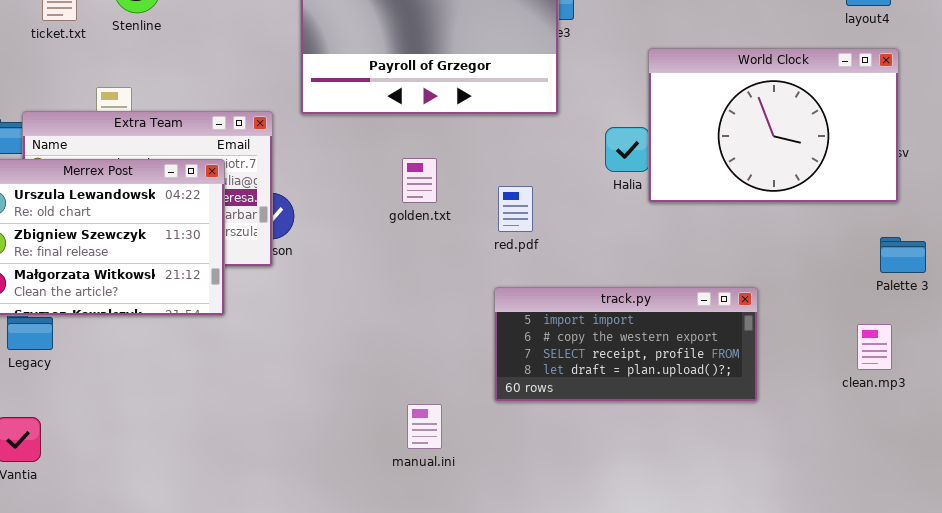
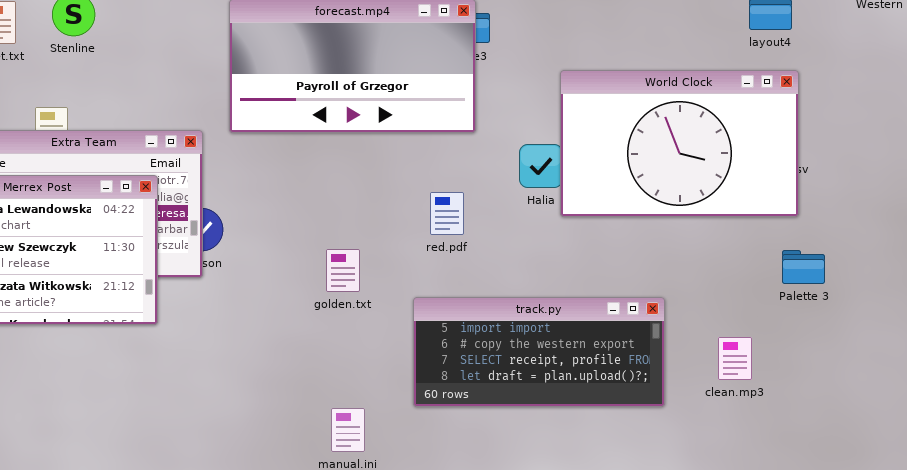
golden.txt: [402,158,437,203] -> [326,249,360,292], moved
red.pdf: [498,186,533,232] -> [430,192,464,235], moved
clean.mp3: [857,324,892,370] -> [718,337,752,380], moved

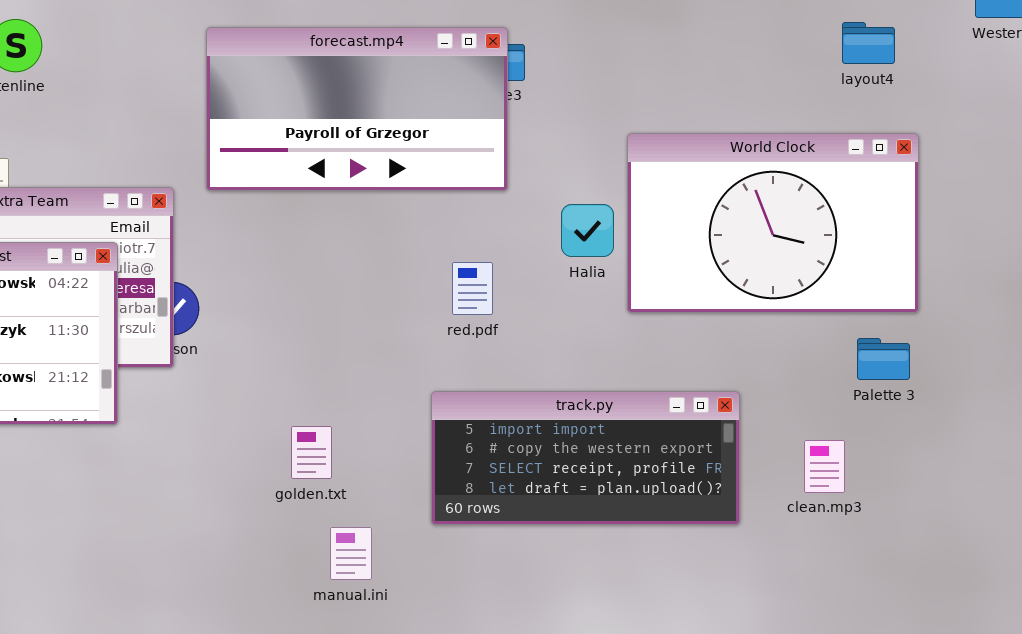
World Clock: [560,70,799,217] -> [627,133,919,313], moved
golden.txt: [326,249,360,292] -> [291,426,332,479], moved
Palette 3: [782,250,825,284] -> [857,338,910,380], moved

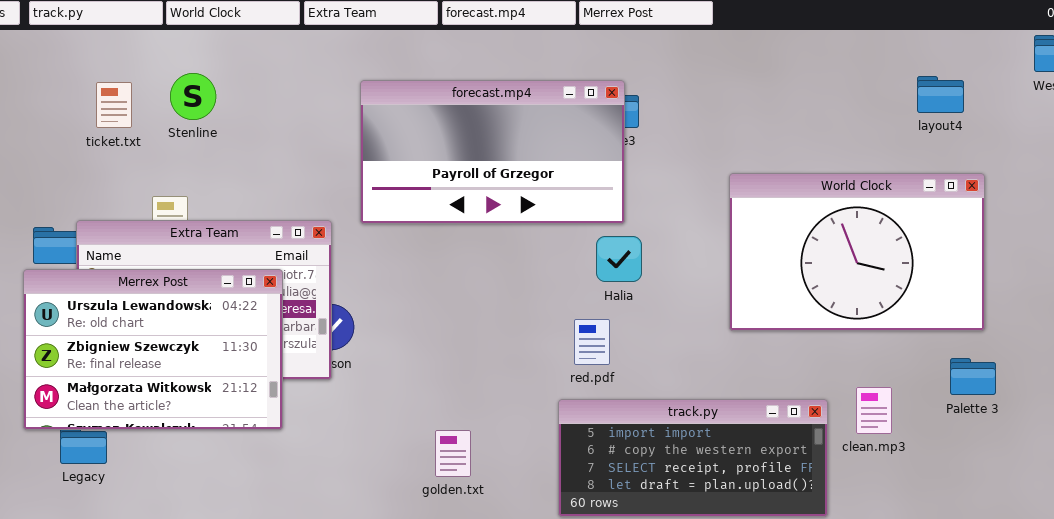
Halia: [561,204,614,257] -> [596,236,642,282], moved
red.pdf: [452,262,493,315] -> [574,319,610,365], moved
Palette 3: [857,338,910,380] -> [950,358,996,395], moved
clean.mp3: [804,440,845,493] -> [856,387,892,434], moved

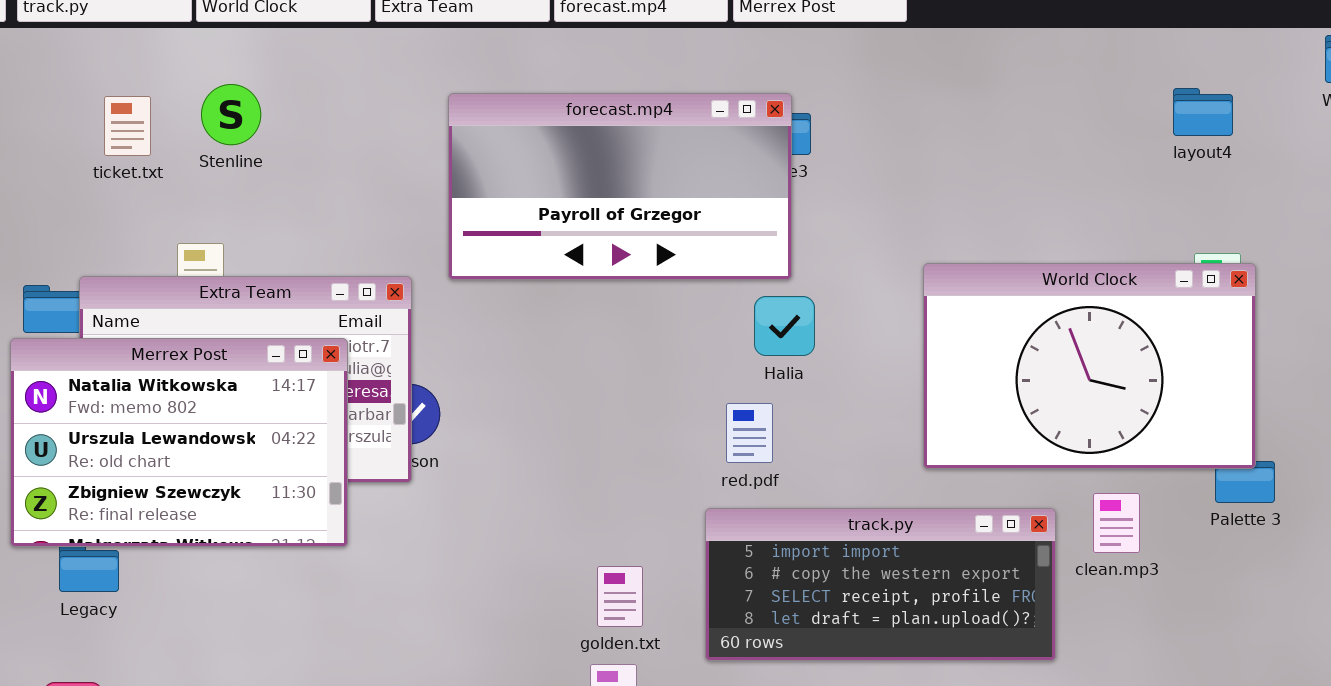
World Clock: [729,173,985,331] -> [923,263,1256,469], moved
Merrex Post: [23,269,283,430] -> [10,338,348,547], scrolled up 1 row
golden.txt: [435,430,471,477] -> [597,566,643,627], moved

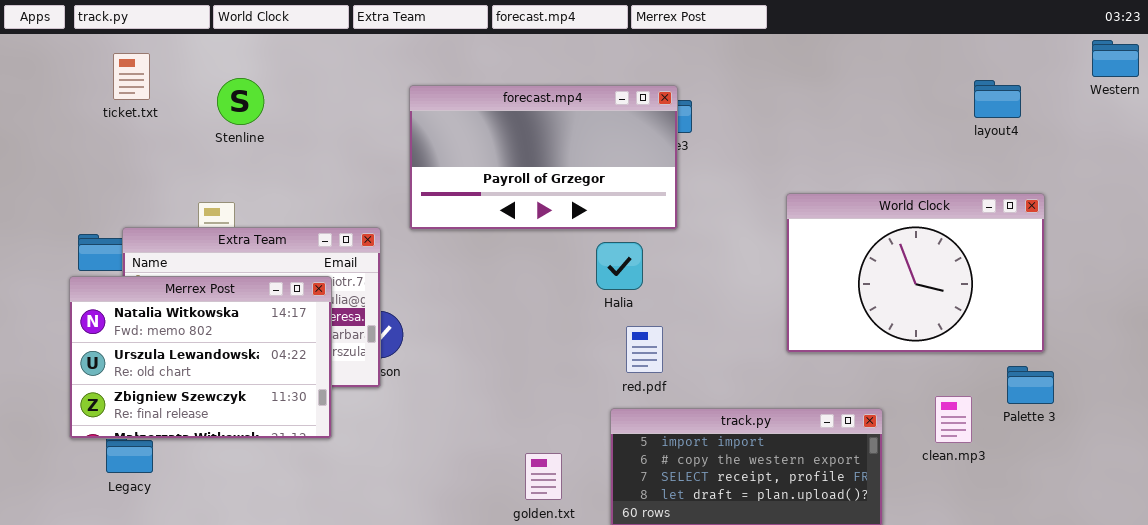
ticket.txt: [104,96,151,156] -> [113,53,150,100], moved
World Clock: [923,263,1256,469] -> [786,193,1045,353], moved
Halia: [754,296,815,356] -> [596,242,643,290], moved
clean.mp3: [1093,493,1140,553] -> [935,396,972,443], moved

